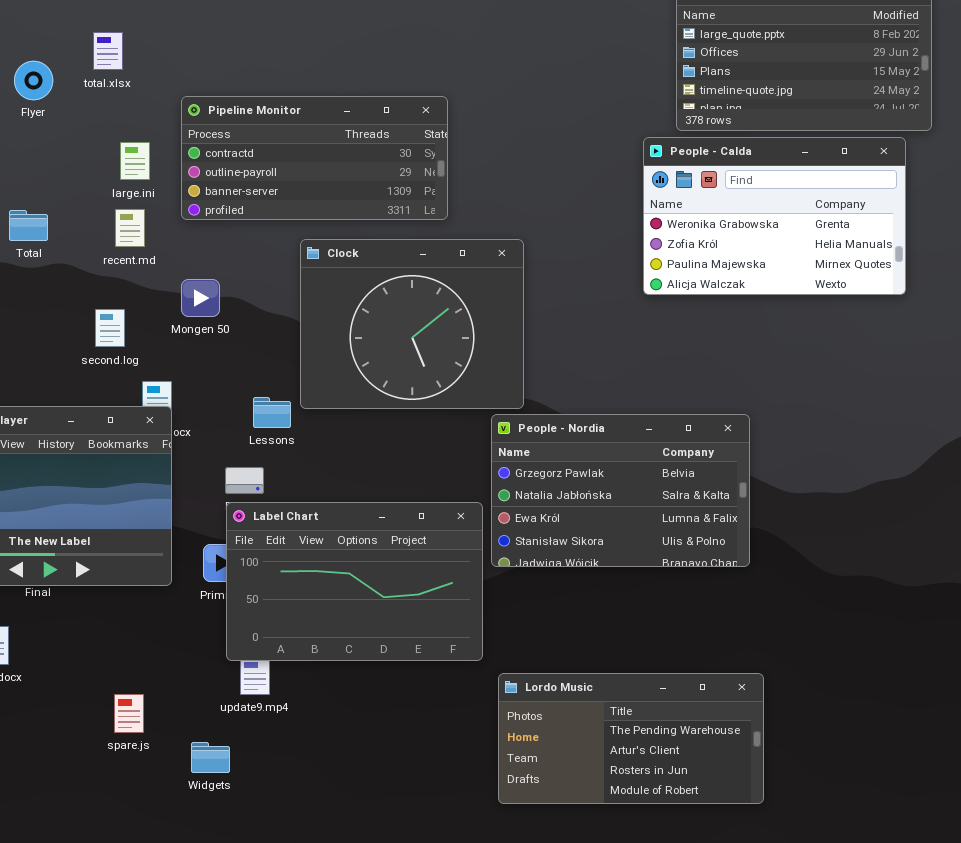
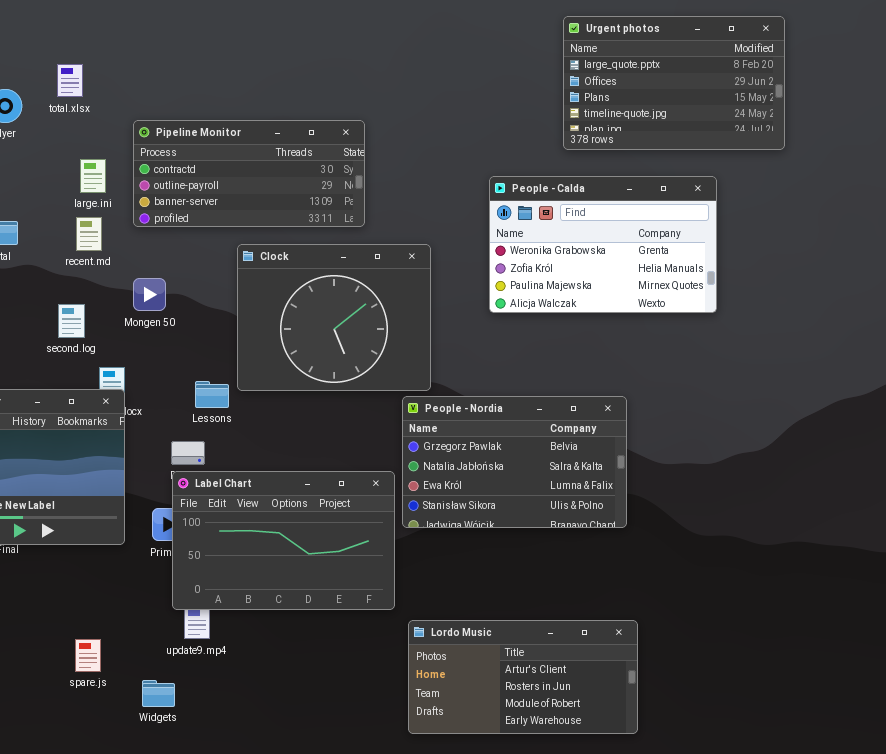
People - Calda: [643,137,906,295] -> [489,176,717,313], moved
Lordo Music: [498,673,764,804] -> [408,620,638,734], scrolled down 1 row

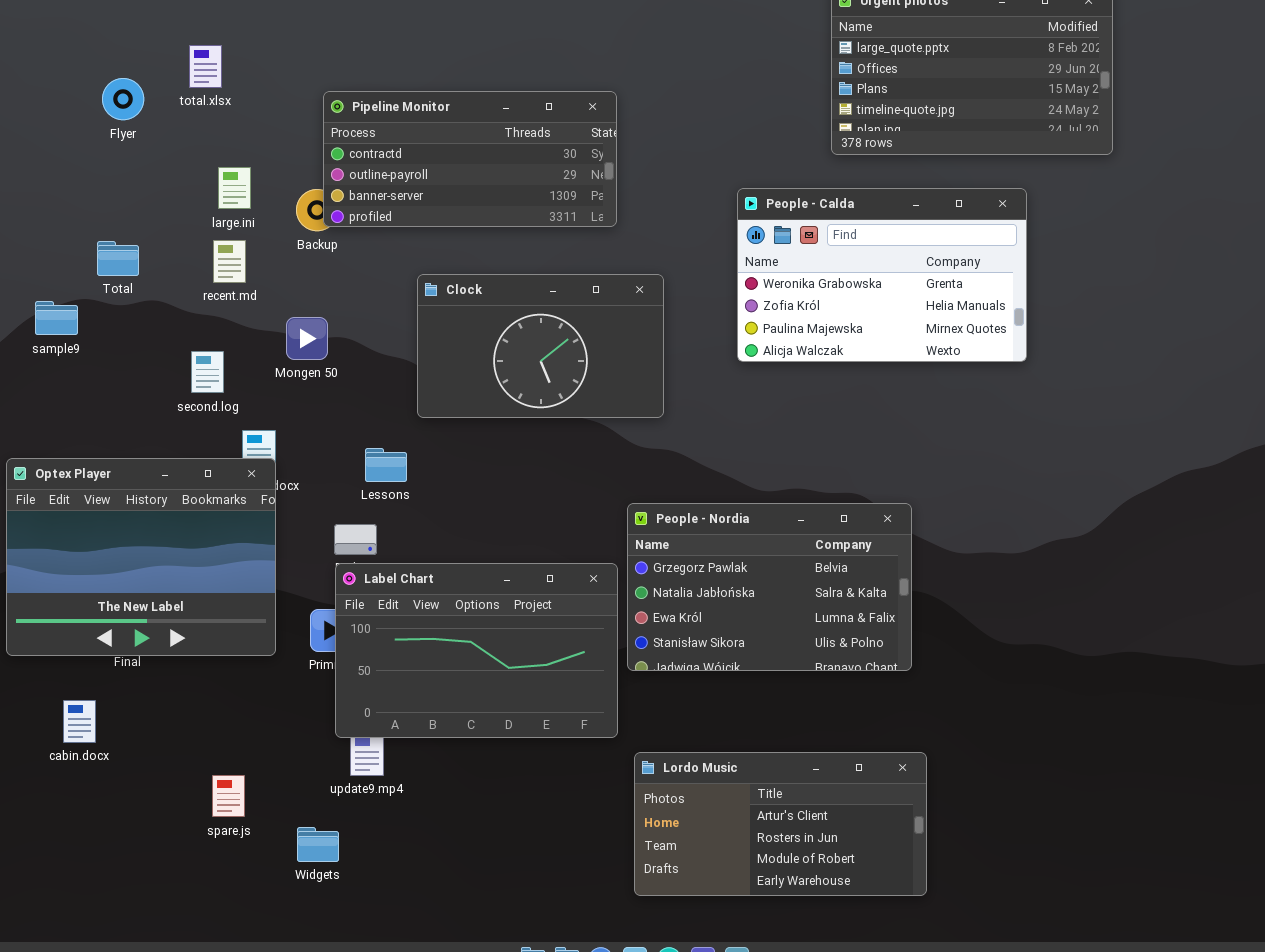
Pipeline Monitor: [133,120,365,227] -> [323,91,617,227], moved
Clock: [237,244,431,391] -> [417,274,664,418], resized
People - Nordia: [402,396,627,528] -> [627,503,912,671], moved

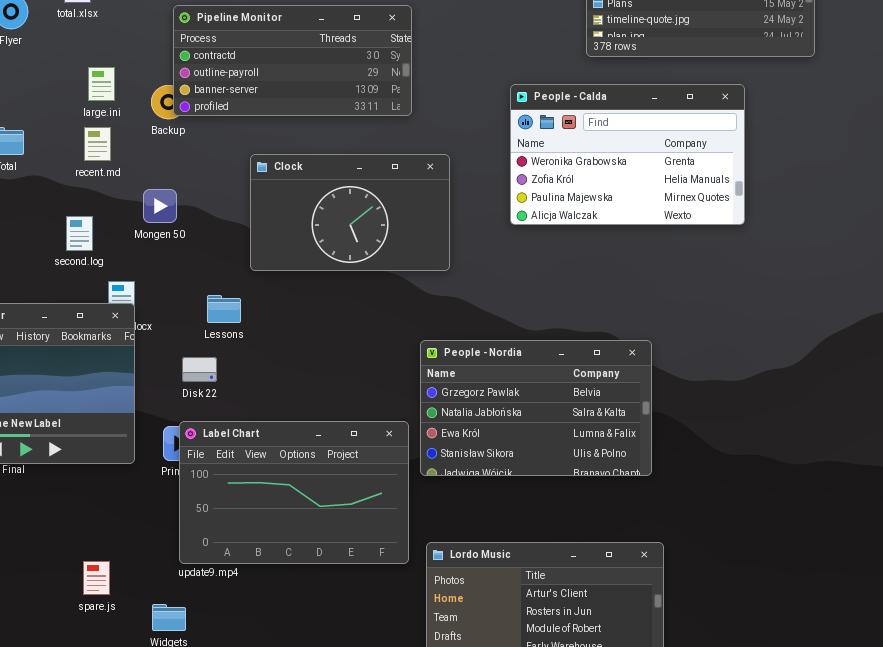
Label Chart: [335,563,618,738] -> [179,421,409,564], moved

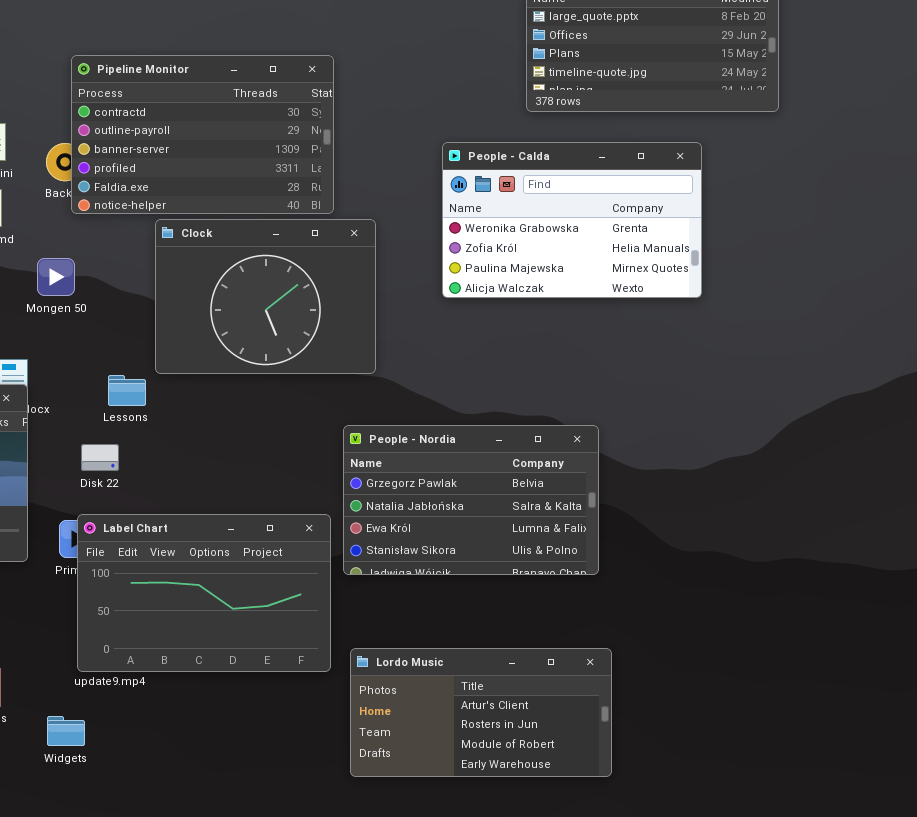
Pipeline Monitor: [173,5,412,116] -> [71,55,334,214], resized
Clock: [250,154,450,271] -> [155,219,376,374], resized

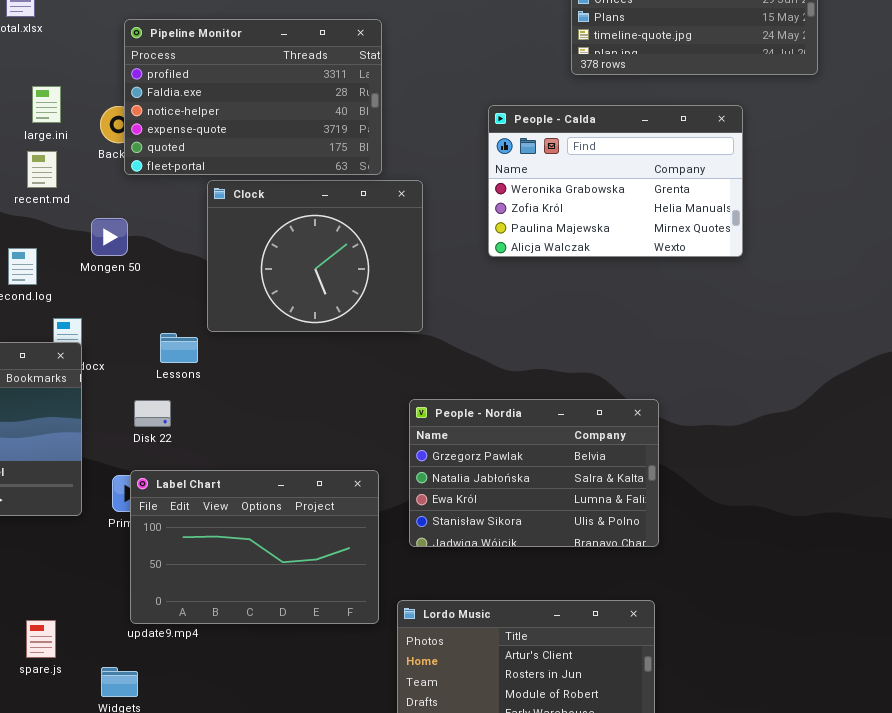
Pipeline Monitor: [71,55,334,214] -> [124,19,382,175], scrolled down 3 rows
People - Nordia: [343,425,599,575] -> [409,399,659,547], moved

